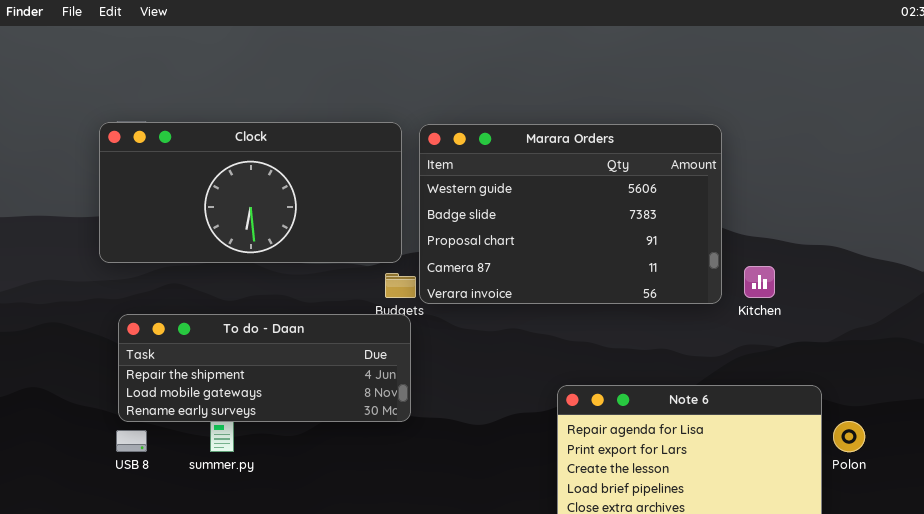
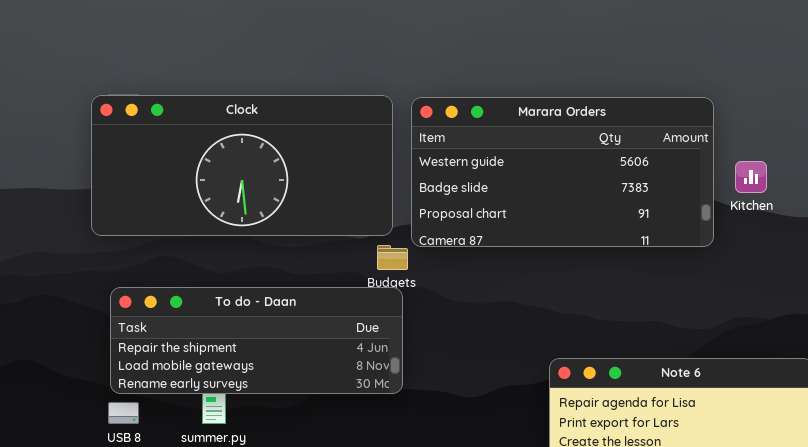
Marara Orders: [419,124,722,304] -> [411,97,714,247], resized
Kitchen: [744,266,775,298] -> [735,161,767,193], moved

